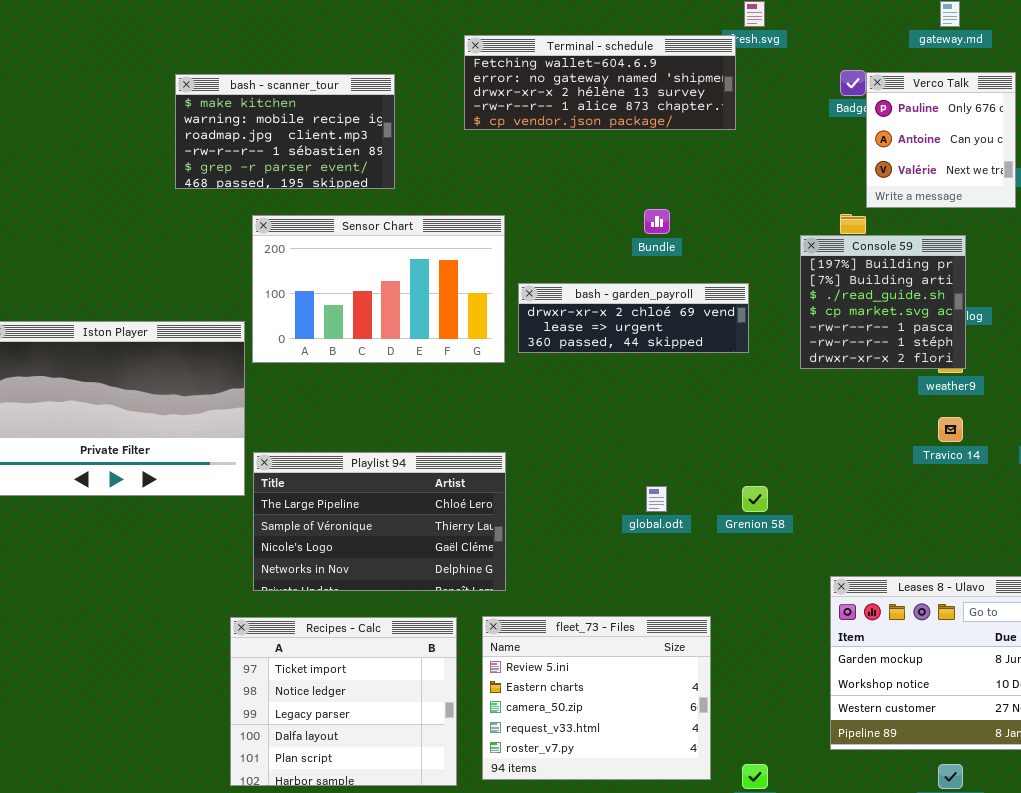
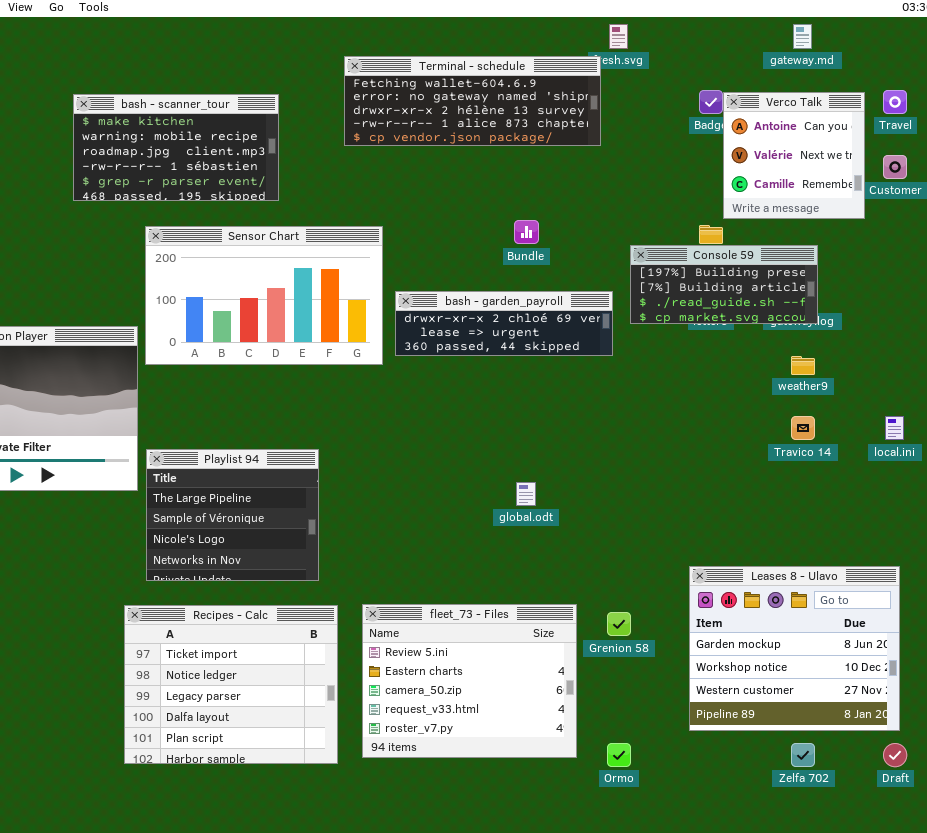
Verco Talk: [866,72,1016,208] -> [723,92,865,219], scrolled down 1 row
Console 59: [800,235,966,369] -> [630,245,818,324], resized
Playlist 94: [253,452,506,591] -> [146,449,319,581], resized
Grenion 58: [742,486,768,512] -> [607,612,631,636], moved

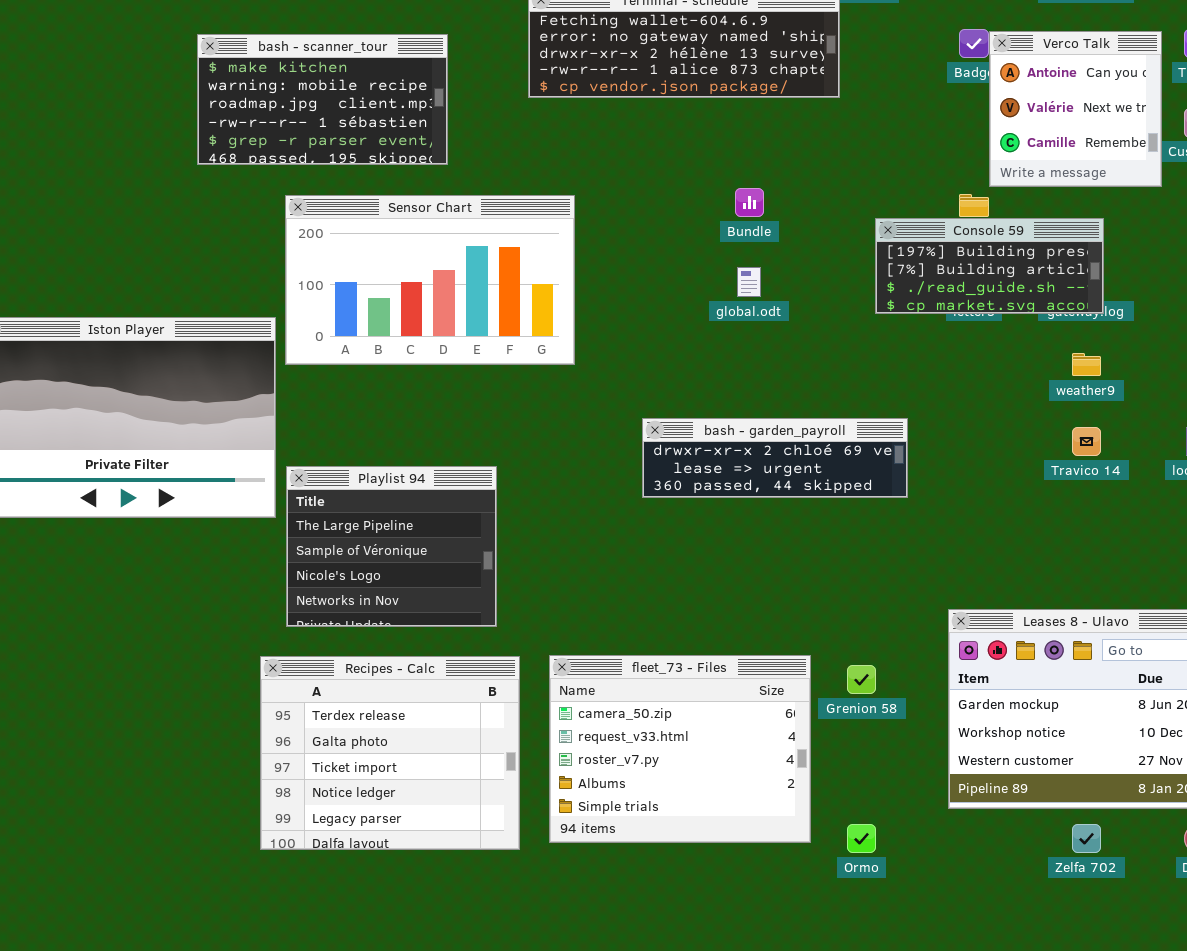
bash - garden_payroll: [395,291,613,356] -> [642,418,908,498], moved
global.odt: [516,482,536,506] -> [737,267,761,297], moved
fleet_73 - Files: [362,604,577,758] -> [549,655,811,843], scrolled down 2 rows
Recipes - Calc: [124,605,338,764] -> [260,656,520,850], scrolled up 2 rows

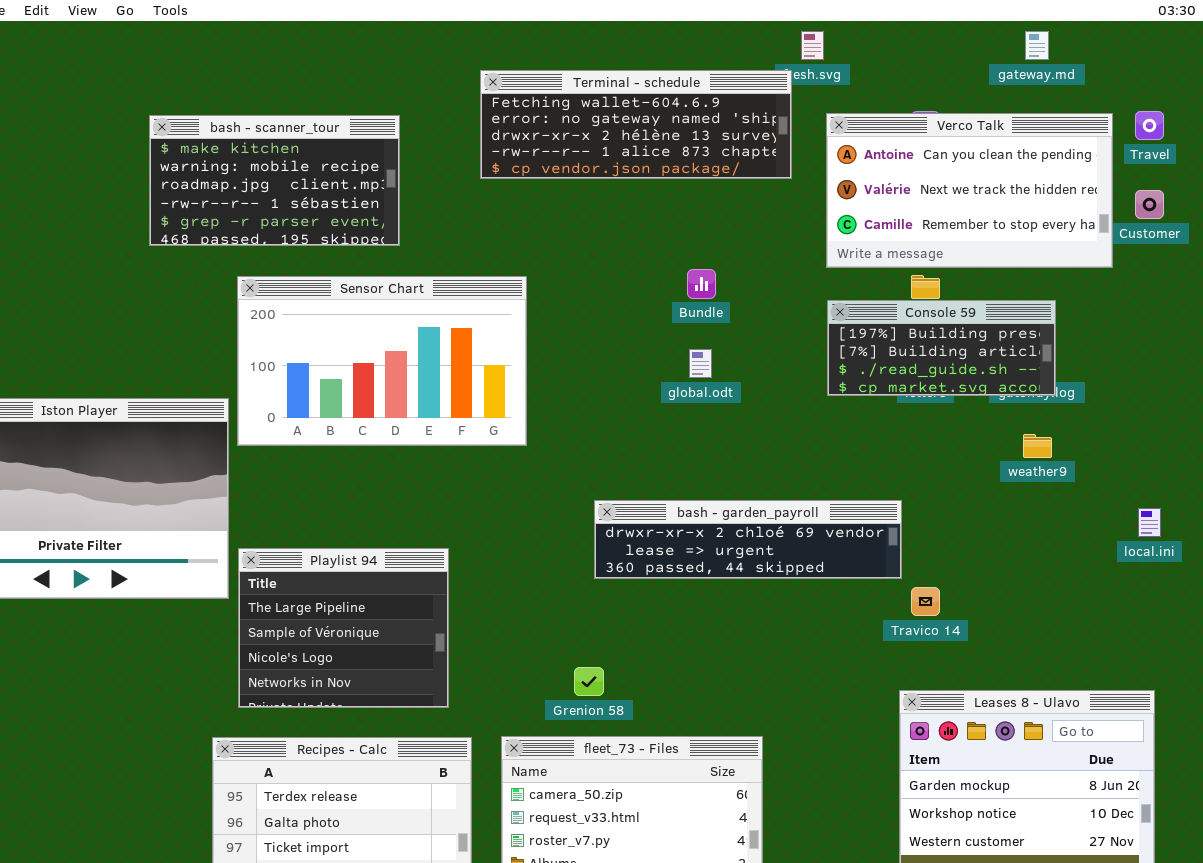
Verco Talk: [989,31,1162,187] -> [826,113,1113,268], resized
bash - garden_payroll: [642,418,908,498] -> [594,500,902,579], resized
Travico 14: [1072,427,1101,456] -> [911,587,940,616], moved
Grenion 58: [847,665,876,694] -> [574,667,604,696], moved

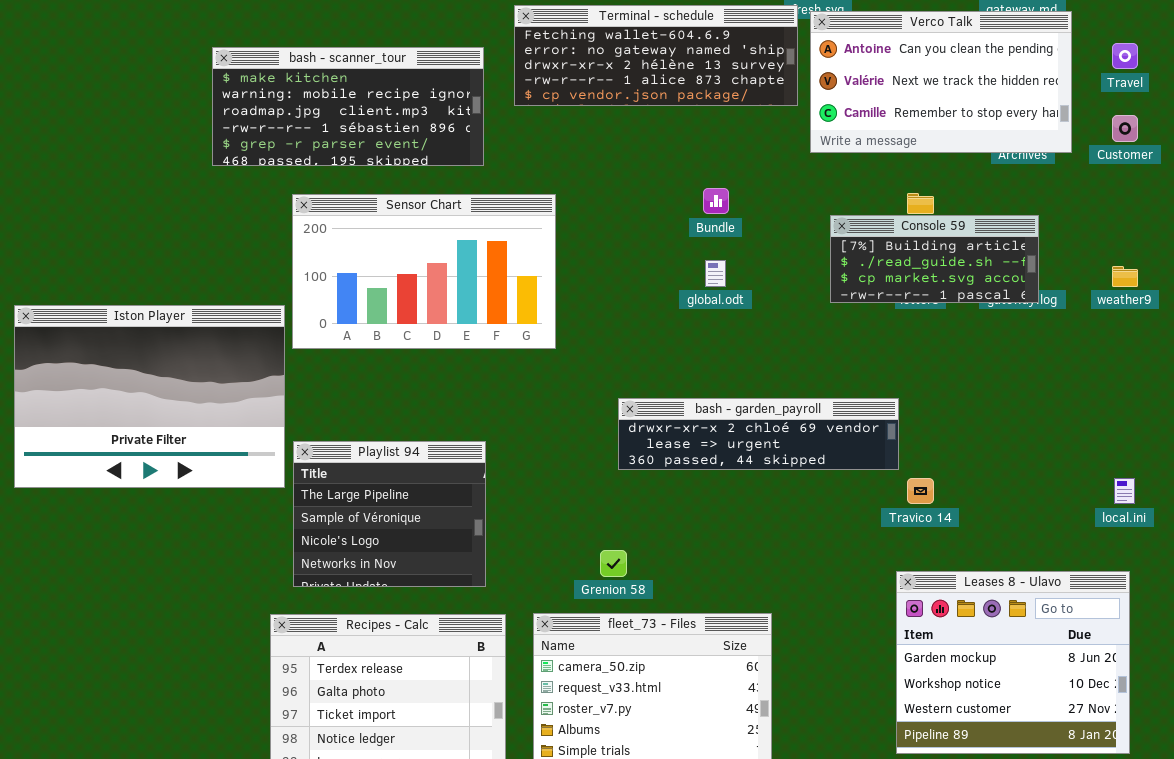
Verco Talk: [826,113,1113,268] -> [810,11,1072,153], moved
bash - scanner_tour: [149,115,400,246] -> [212,47,484,166], resized
Console 59: [827,300,1056,396] -> [830,215,1039,303], scrolled down 1 row
weather9: [1023,434,1052,458] -> [1112,266,1138,287], moved
local.ini: [1138,508,1161,537] -> [1114,478,1135,504], moved

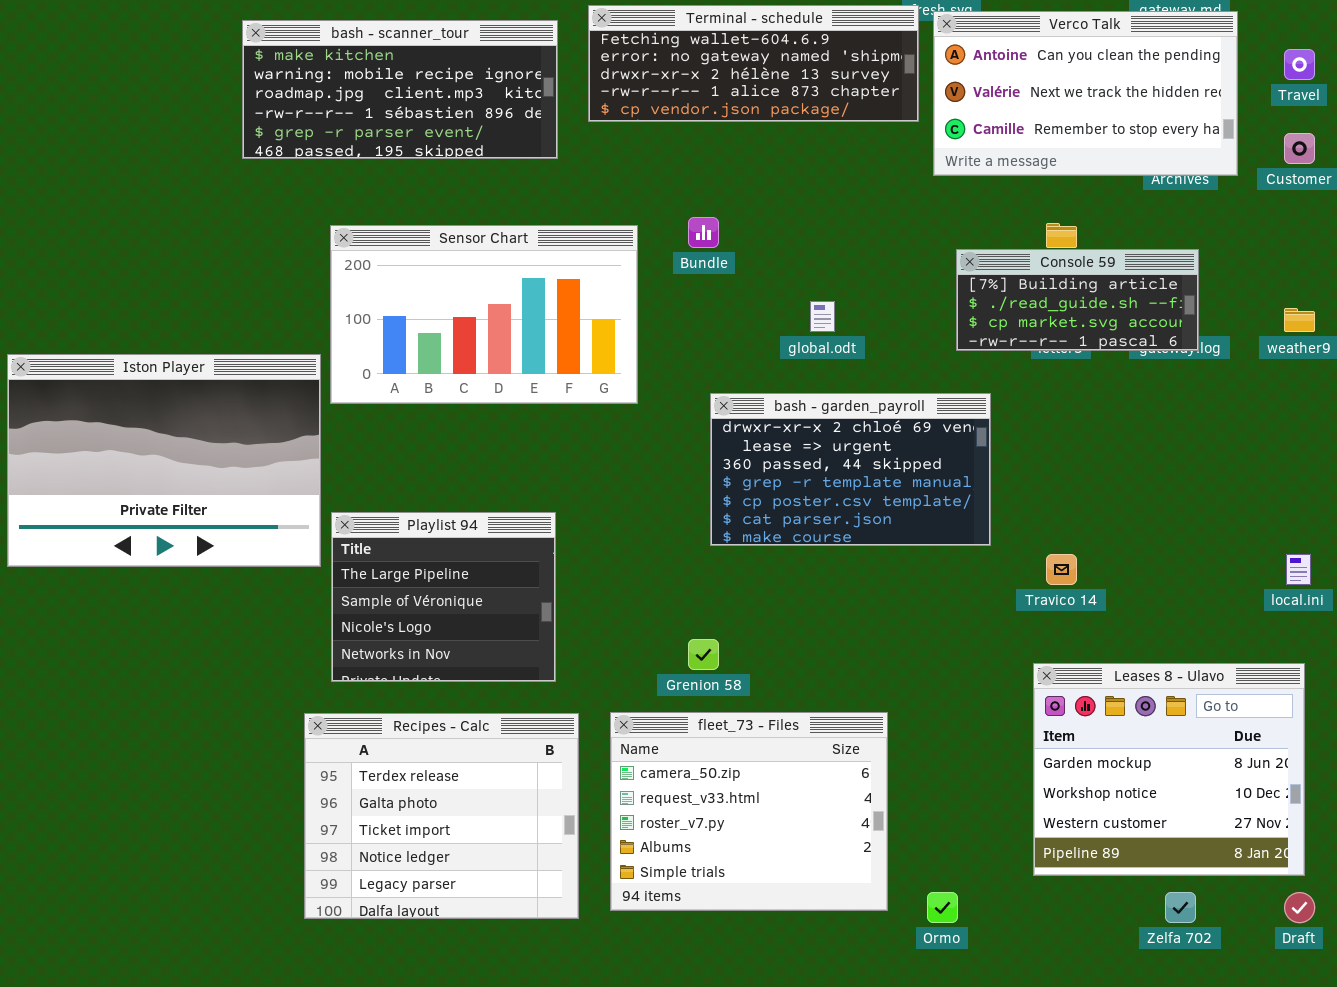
bash - scanner_tour: [212,47,484,166] -> [242,20,558,159], moved
Bundle: [703,188,729,214] -> [688,217,719,248], moved
bash - garden_payroll: [618,398,899,470] -> [710,393,991,546], resized

